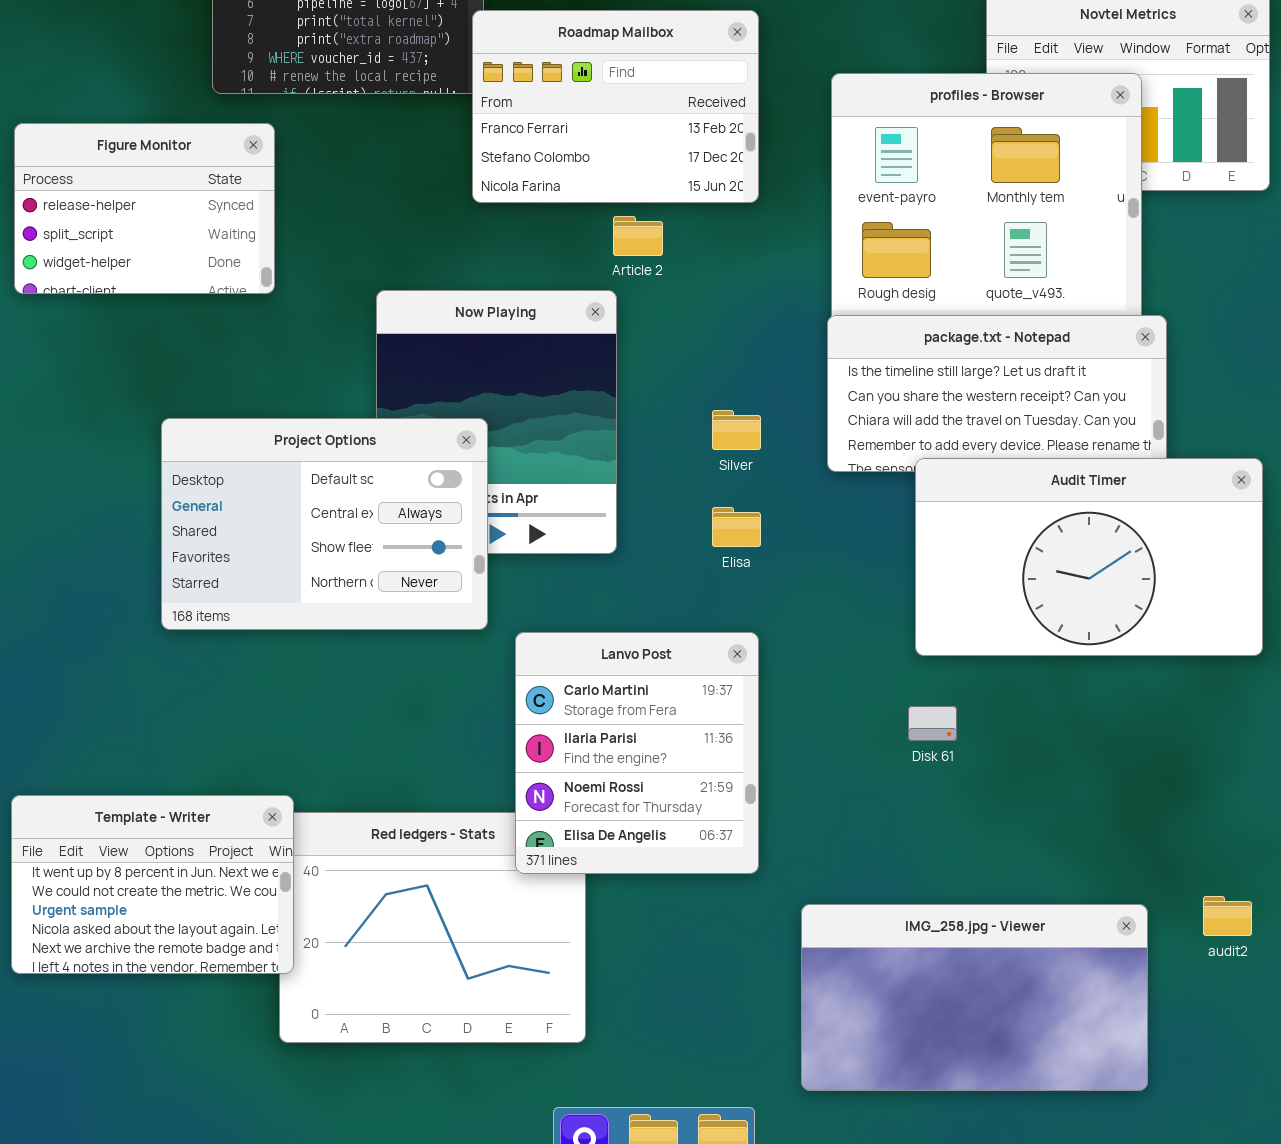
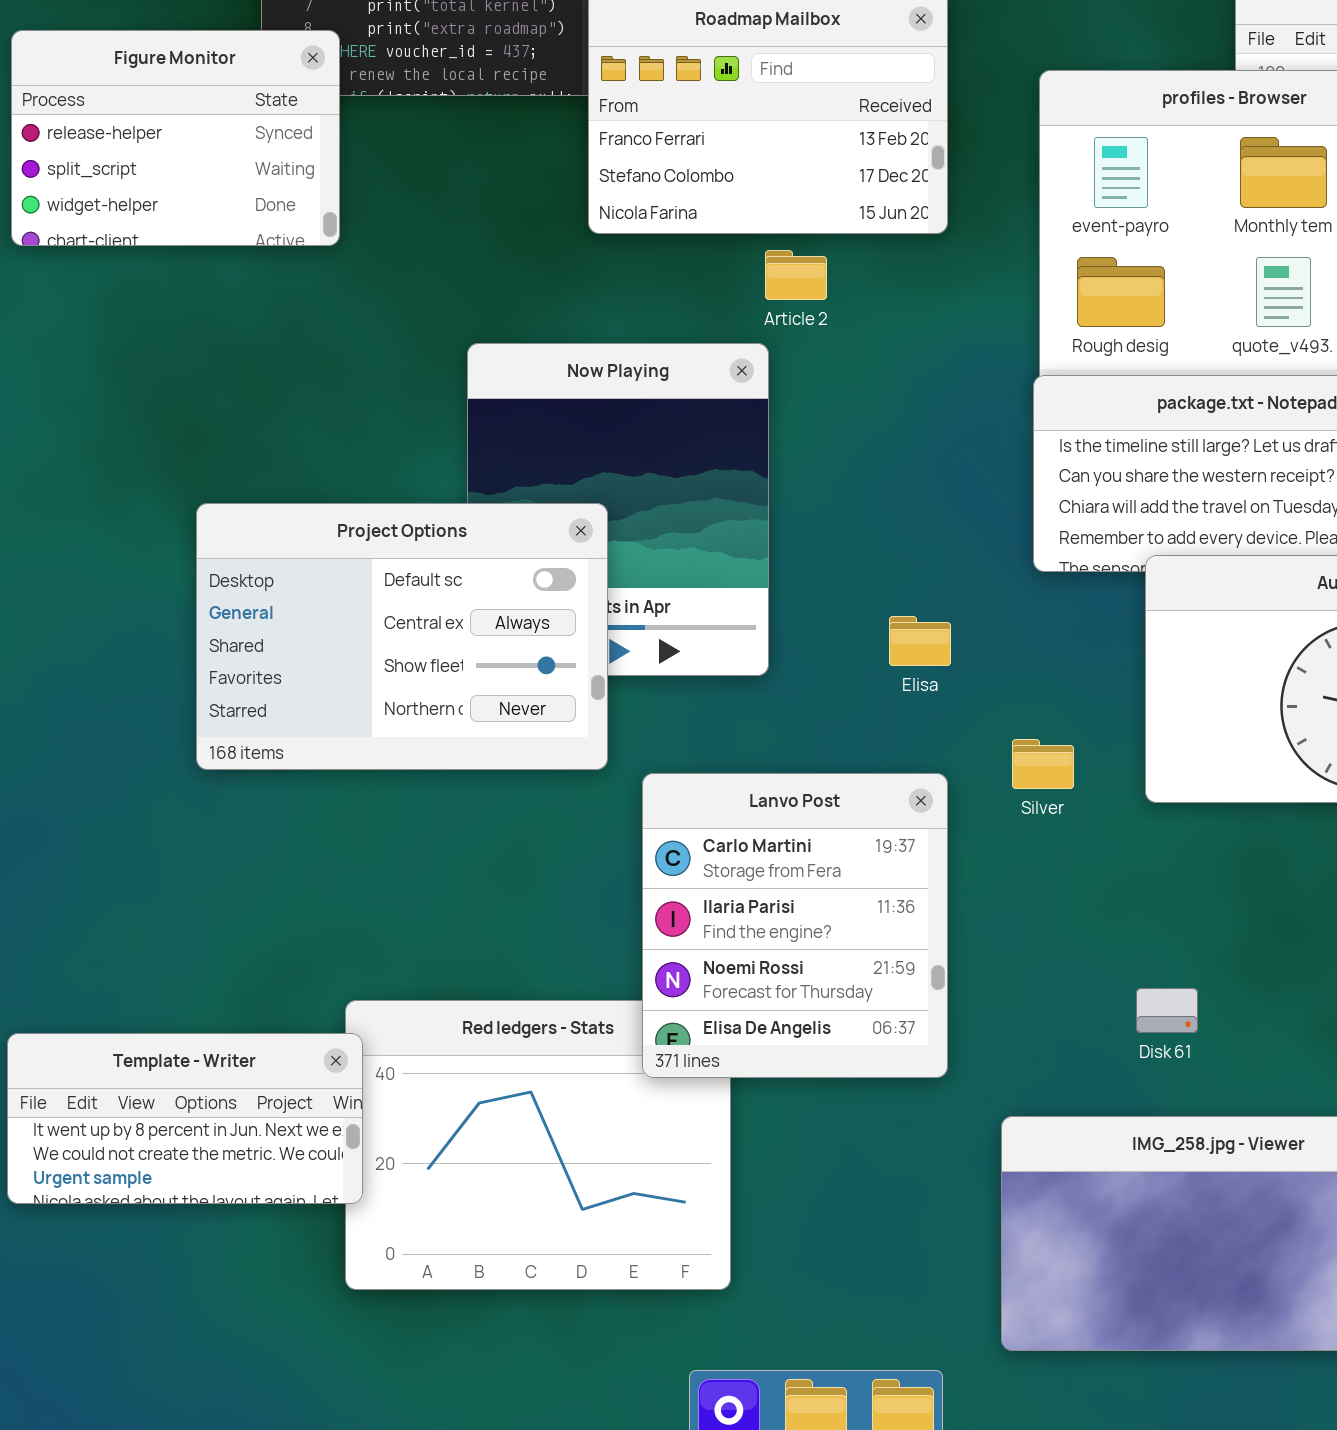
Figure Monitor: [14,123,275,294] -> [11,30,340,246], moved
Silver: [712,410,761,450] -> [1012,739,1074,789], moved
Disk 61: [908,706,957,741] -> [1136,988,1198,1033], moved
Template - Writer: [11,795,294,974] -> [7,1033,363,1204], resized

